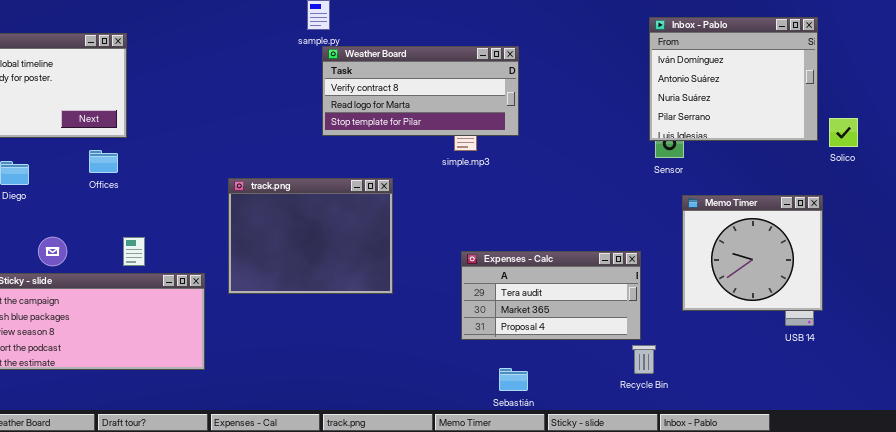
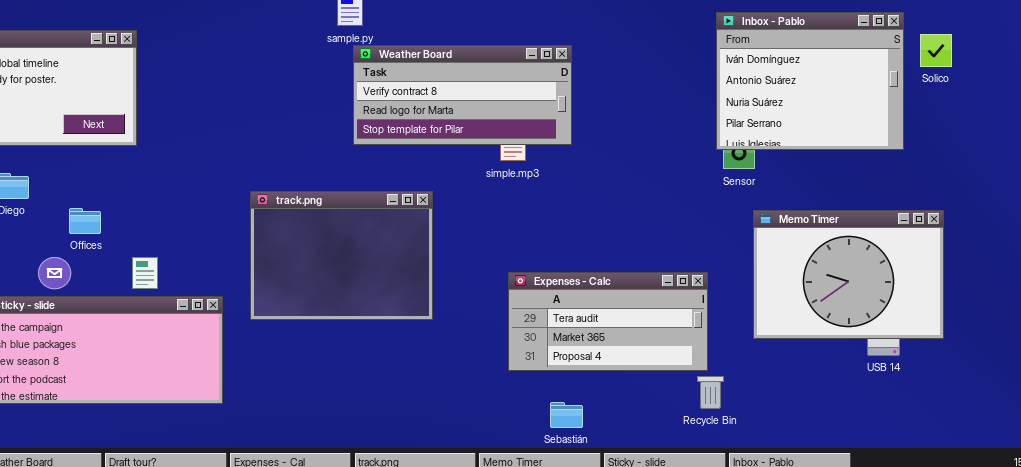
Solico: [829,118,858,147] -> [920,34,952,67], moved
Offices: [89,150,118,173] -> [69,208,101,234], moved
Memo Timer: [682,195,823,311] -> [753,210,944,339], resized

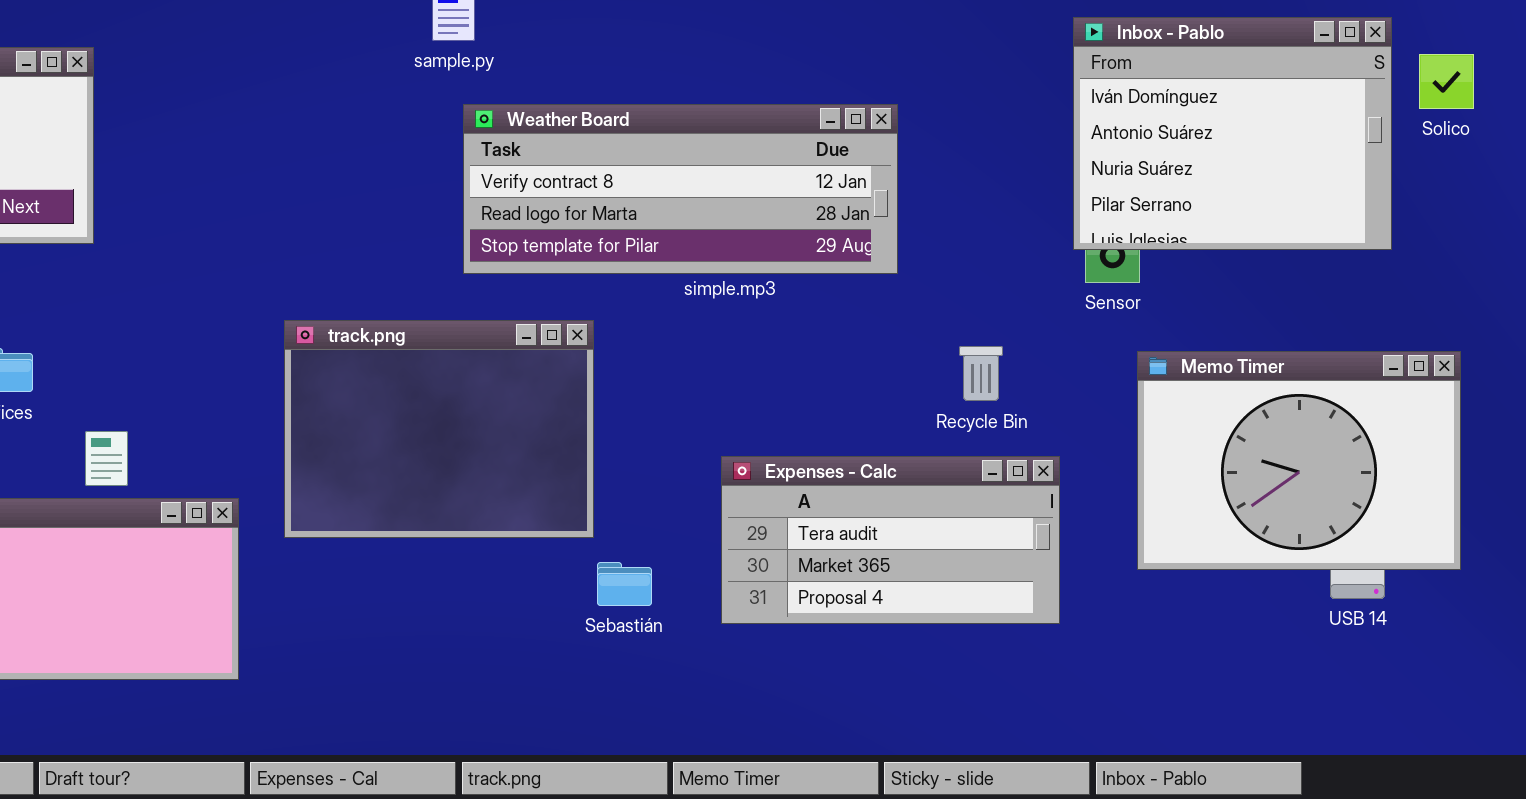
Weather Board: [353,45,572,145] -> [463,104,898,274], moved, resized
Recycle Bin: [697,376,724,409] -> [959,346,1003,401], moved
Sebastián: [550,402,583,428] -> [597,562,652,606], moved

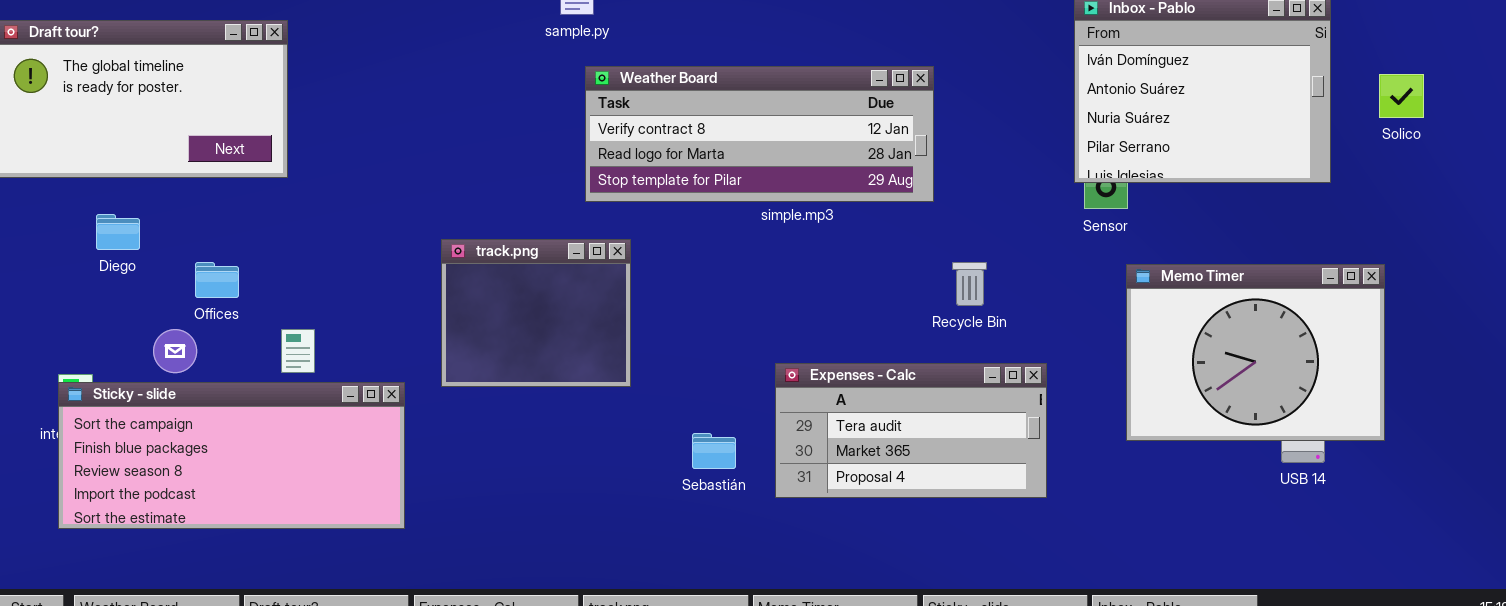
Solico: [1419,54,1474,109] -> [1379,74,1424,118], moved
track.png: [284,320,594,538] -> [441,239,631,387], resized
Recycle Bin: [959,346,1003,401] -> [952,262,987,306], moved
Expenses - Calc: [721,456,1060,624] -> [775,363,1047,498], moved

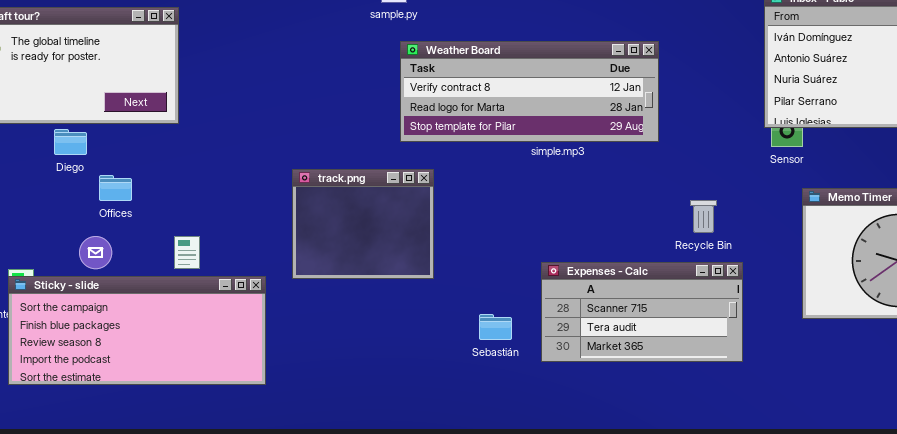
Diego: [96,214,140,250] -> [54,129,87,155], moved
Offices: [195,262,239,298] -> [99,175,132,201], moved
Recycle Bin: [952,262,987,306] -> [690,200,717,233], moved
Expenses - Calc: [775,363,1047,498] -> [541,262,743,362], scrolled up 1 row

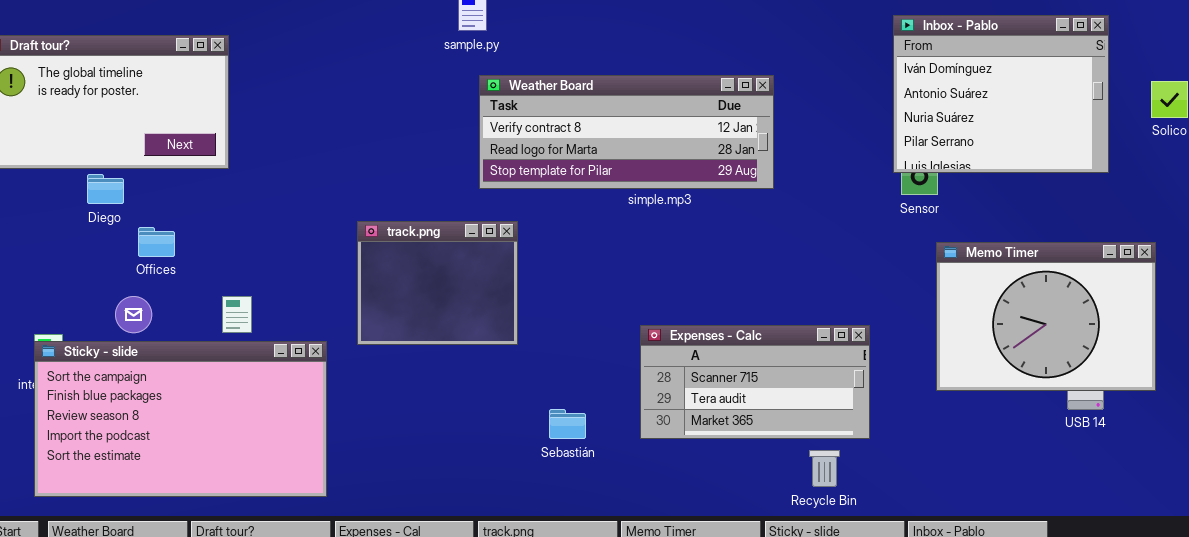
Recycle Bin: [690,200,717,233] -> [809,450,840,487], moved
Sticky - slide: [8,276,266,385] -> [34,341,327,497], resized
Sebastián: [479,314,512,340] -> [549,409,586,439], moved

